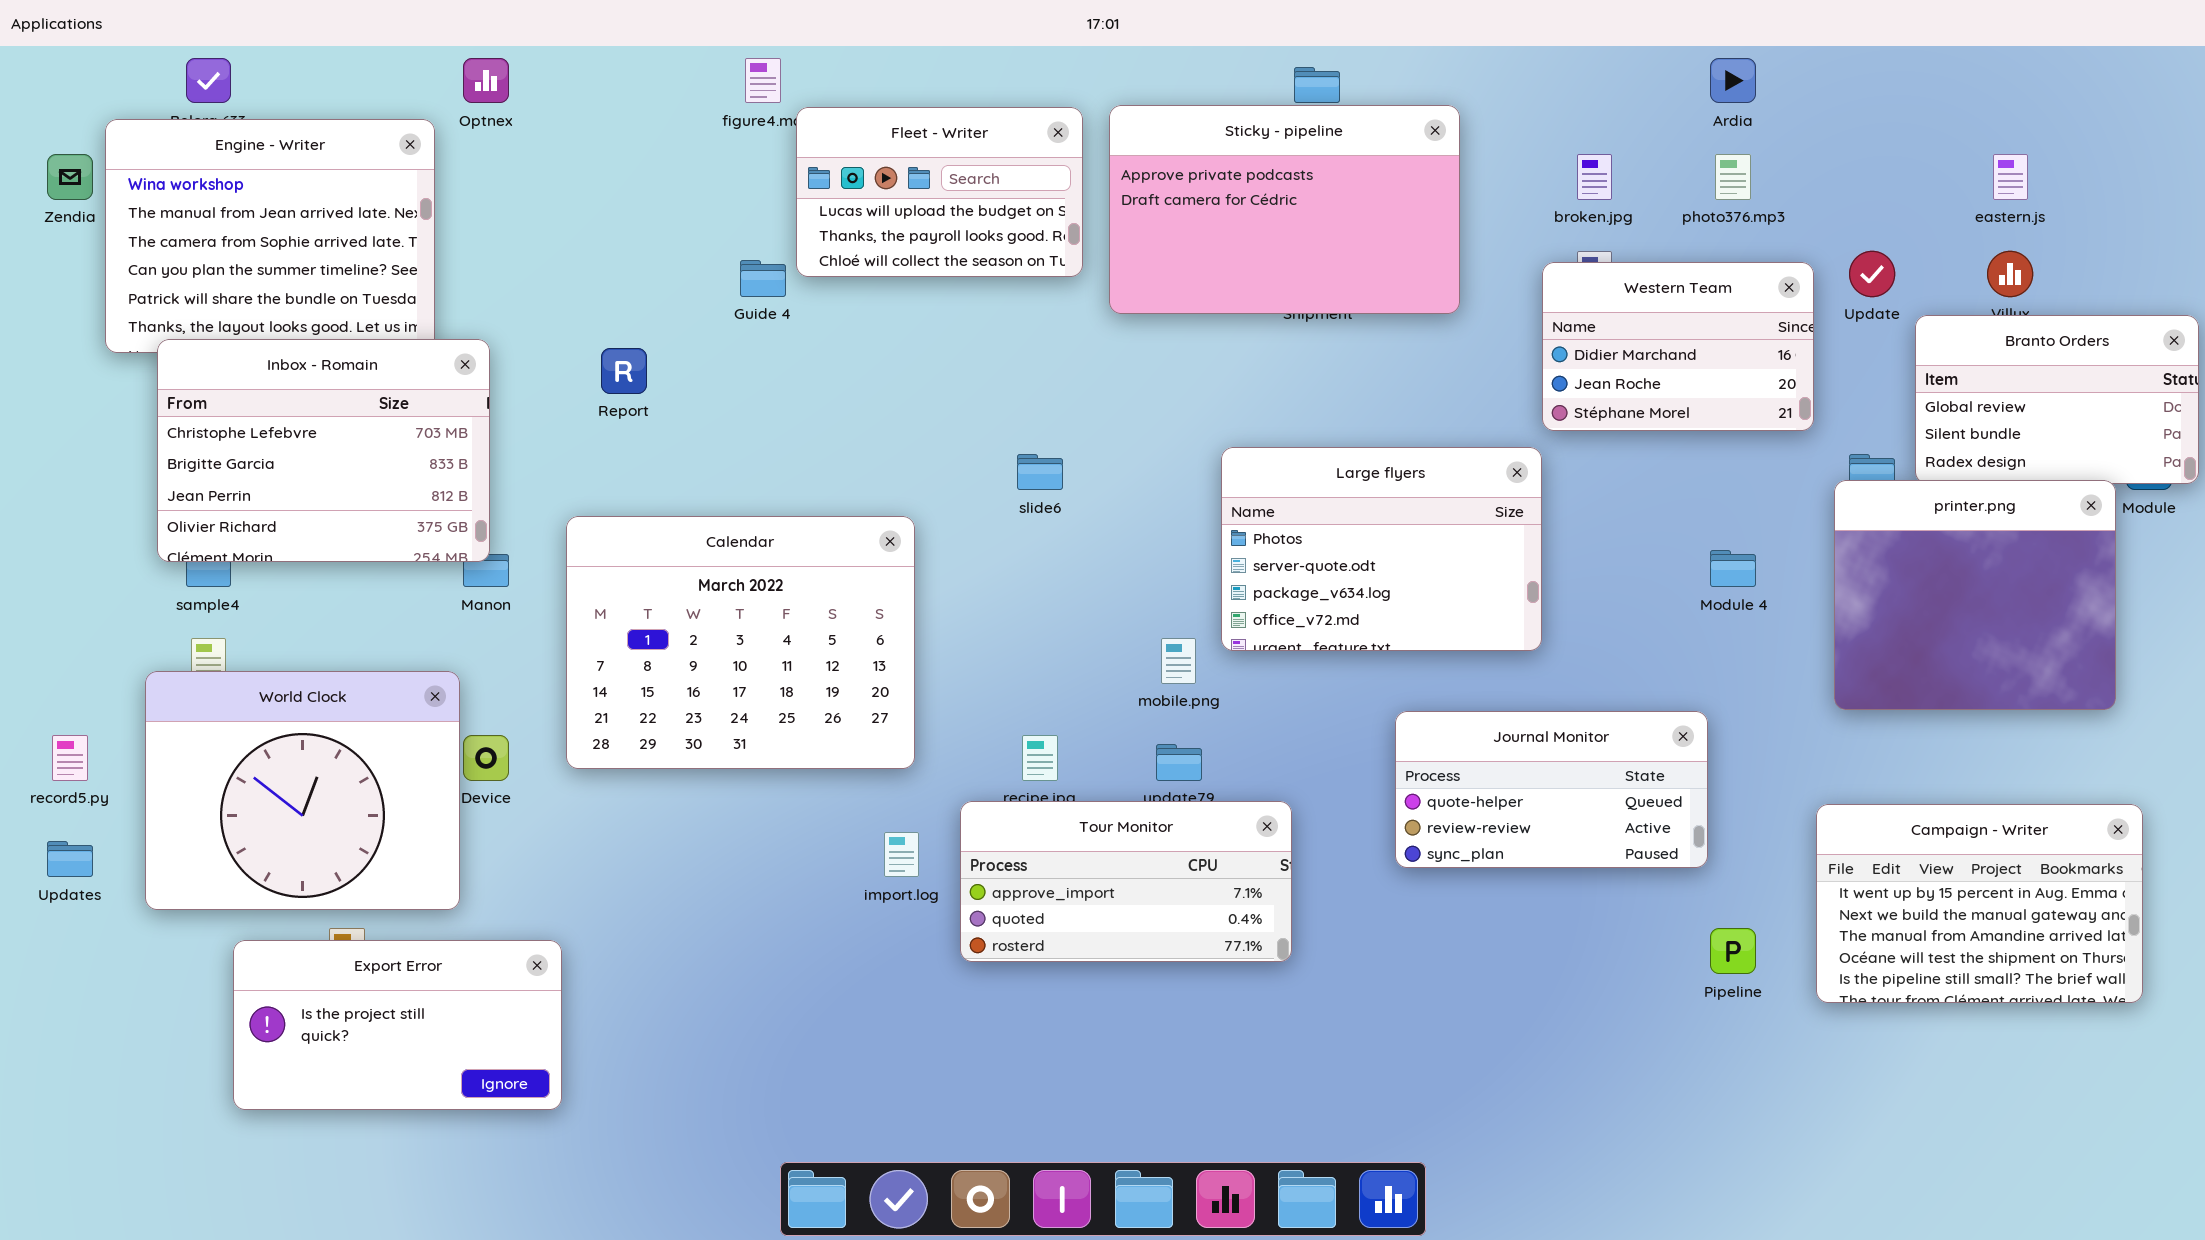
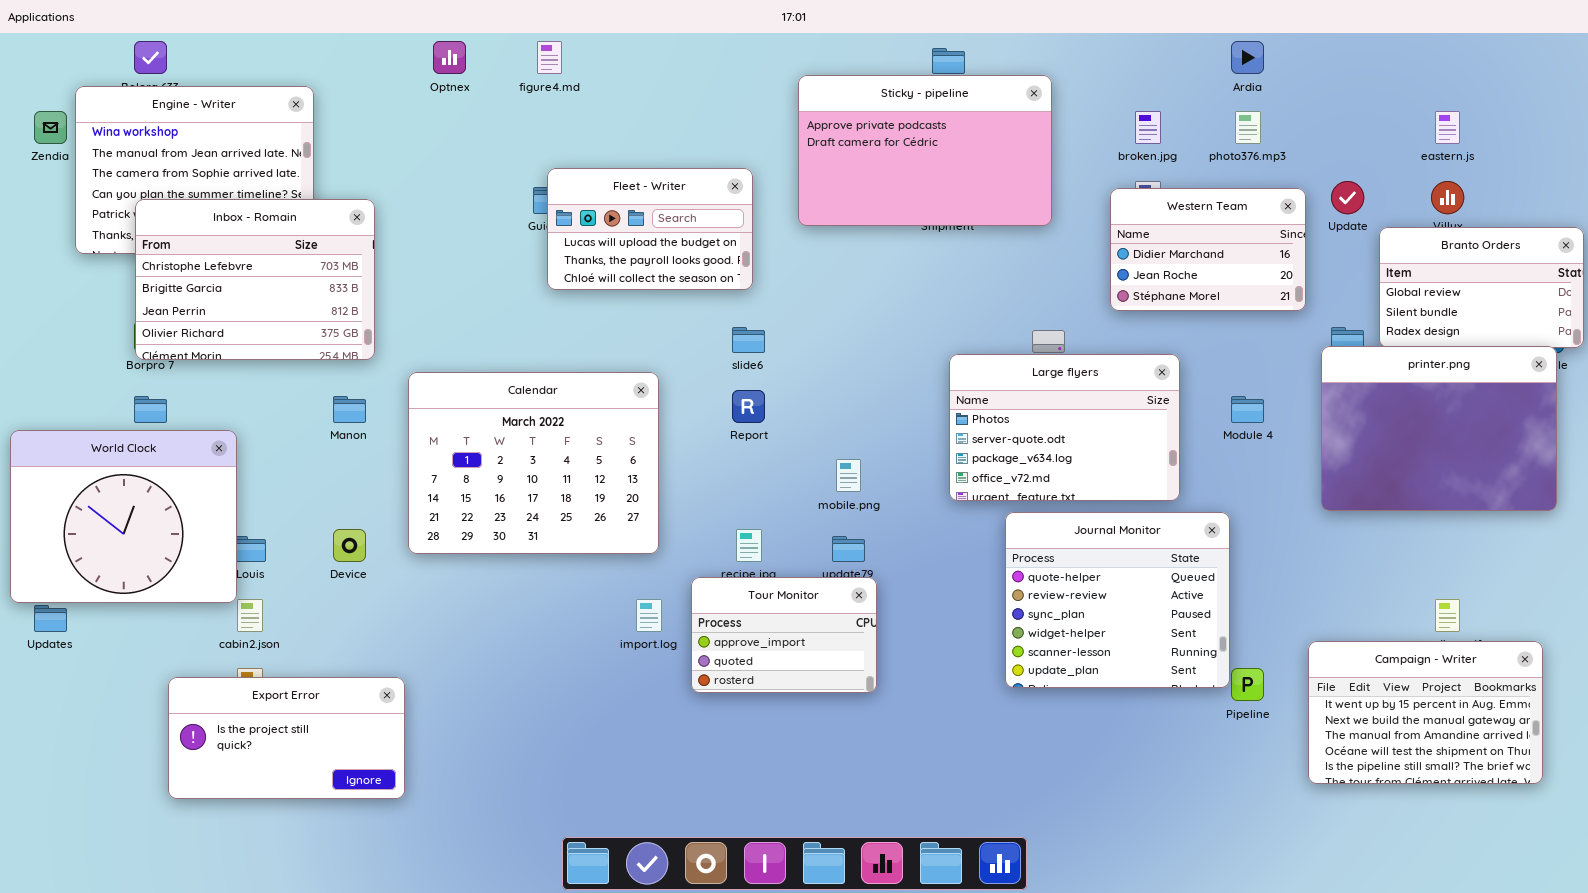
Optnex: [463,58,509,103] -> [433,41,466,74], moved
Fleet - Writer: [796,107,1083,277] -> [547,168,753,290], moved
Inbox - Romain: [157,339,490,562] -> [135,199,375,360], moved
Report: [601,348,647,394] -> [732,390,765,423], moved
Large flyers: [1221,447,1542,651] -> [949,354,1180,501], moved
printer.png: [1834,480,2116,710] -> [1321,346,1557,511], resized
World Clock: [145,671,460,910] -> [10,430,237,603], moved
Journal Monitor: [1395,711,1708,868] -> [1005,512,1230,688], resized
Tour Monitor: [960,801,1292,962] -> [691,577,877,693], resized
Campaign - Writer: [1816,804,2143,1003] -> [1308,641,1543,784], moved

